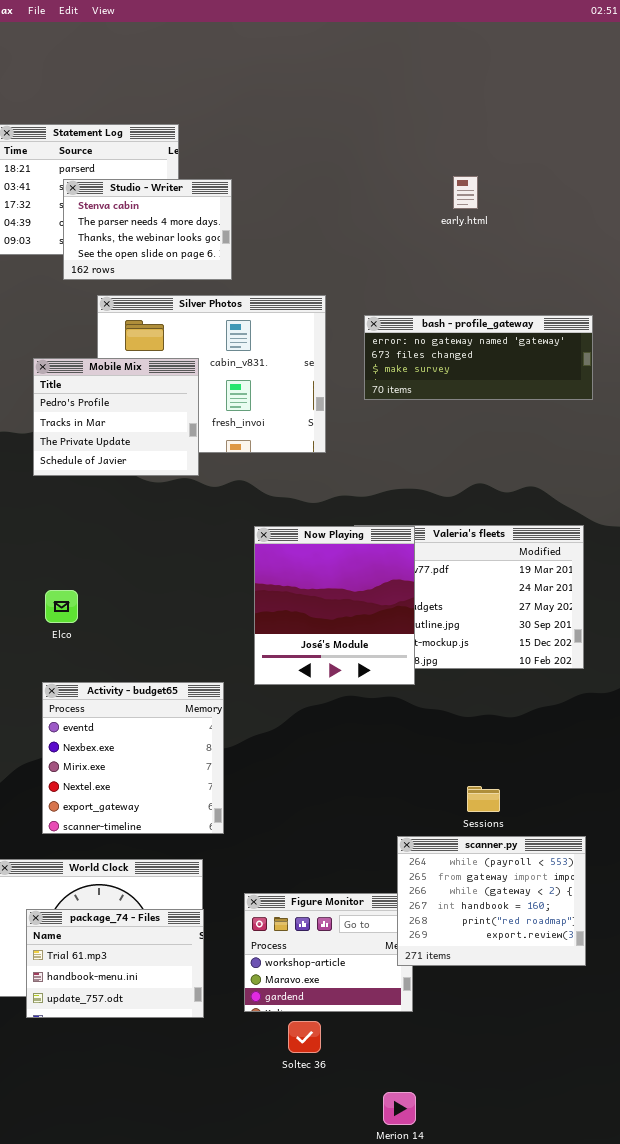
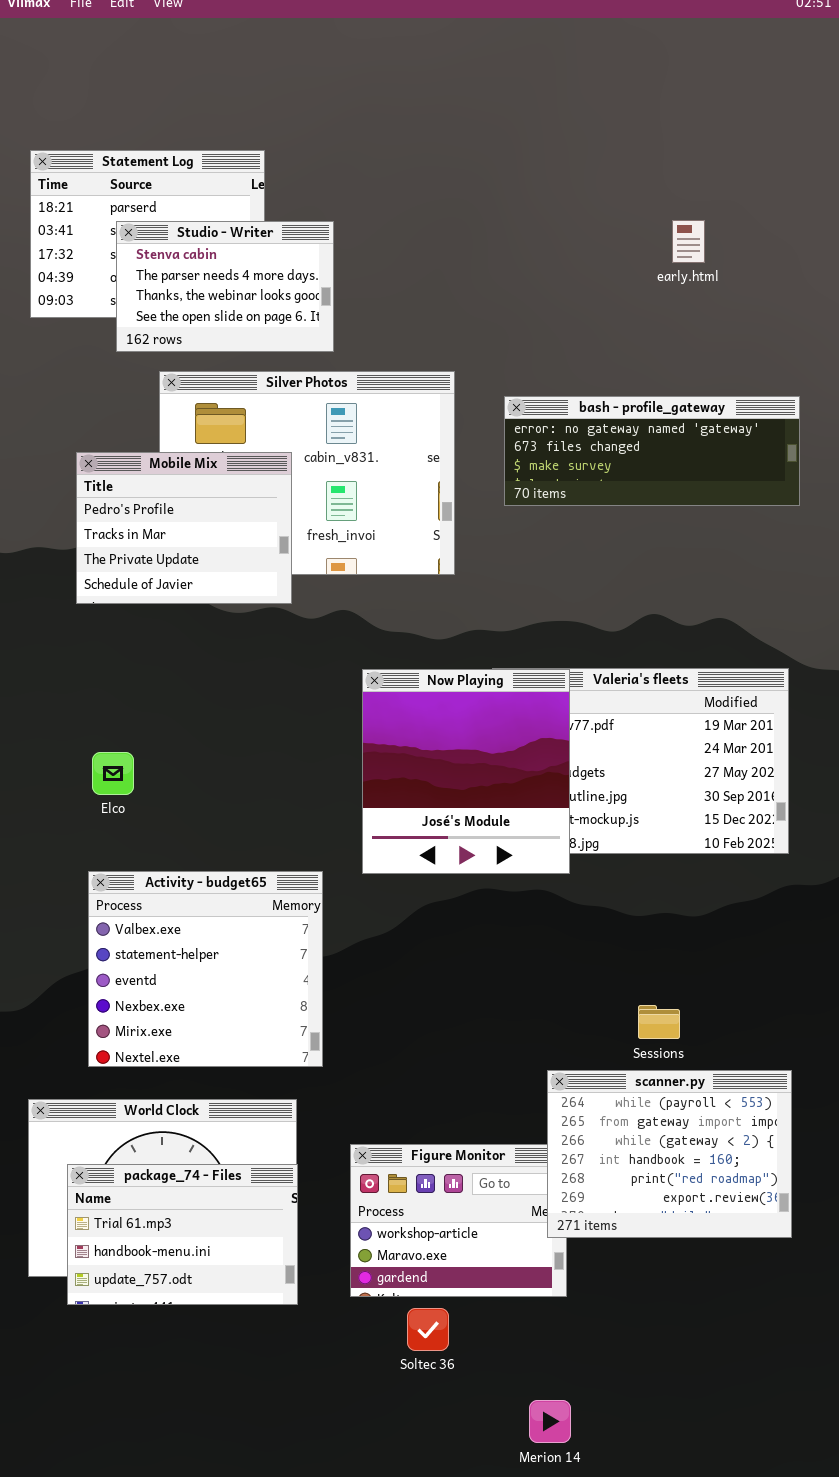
early.html: [453,176,478,209] -> [672,220,705,263], moved
Activity - budget65: [42,682,224,834] -> [88,871,323,1067], scrolled up 2 rows

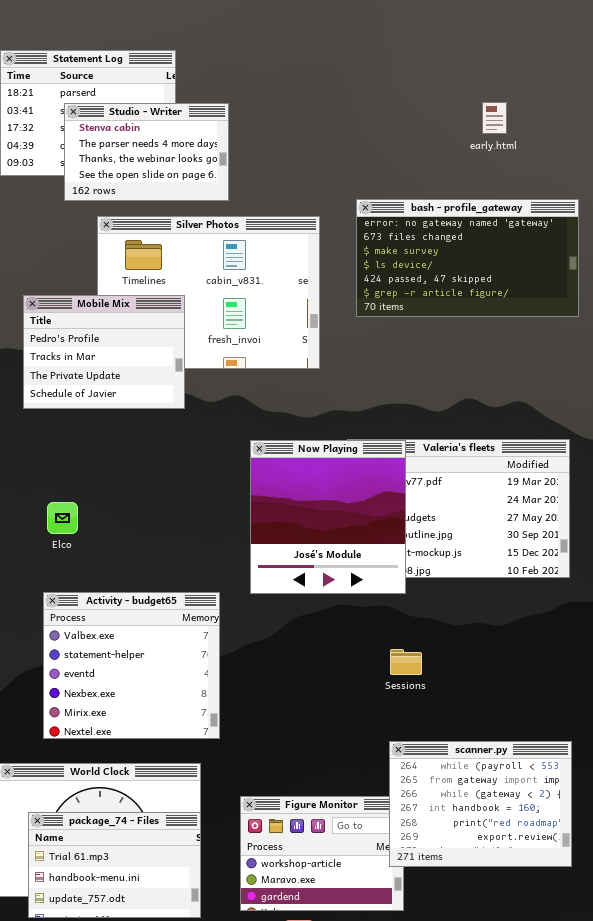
bash - profile_gateway: [504,396,800,506] -> [356,199,579,317], resized
Mobile Mix: [76,452,292,604] -> [23,295,185,409], moved
Sessions: [638,1005,680,1039] -> [390,649,422,675], moved

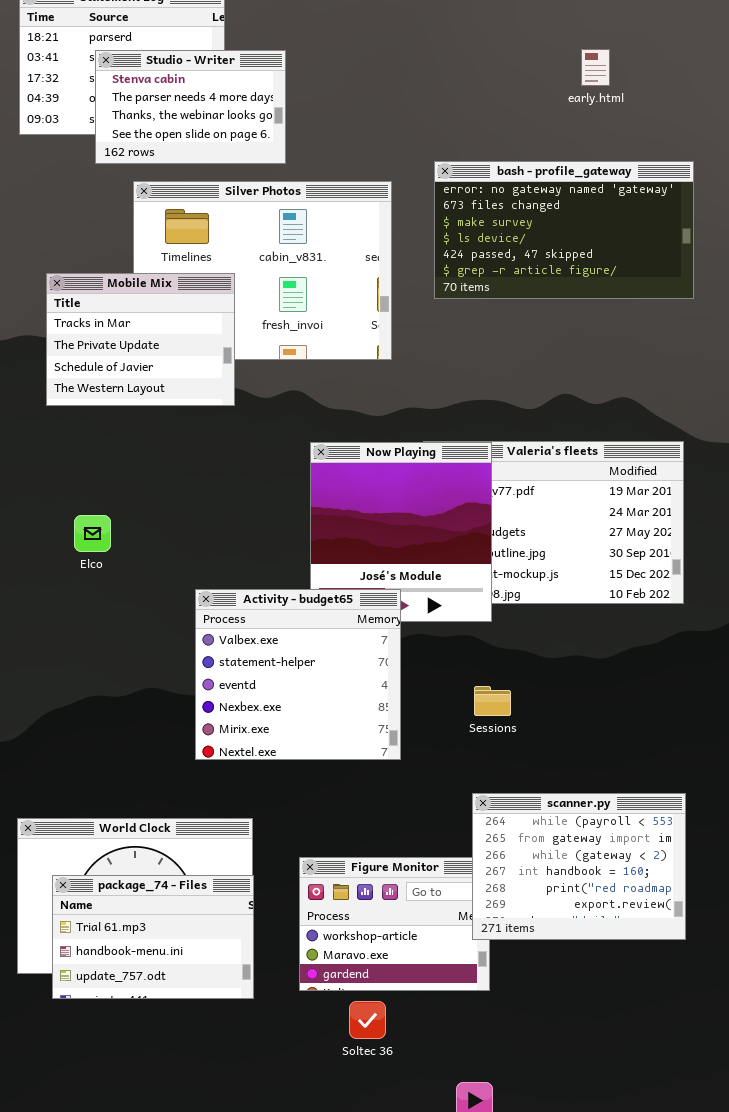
Mobile Mix: [23,295,185,409] -> [46,273,235,406], scrolled down 1 row
Activity - budget65: [43,592,220,739] -> [195,589,401,760], moved

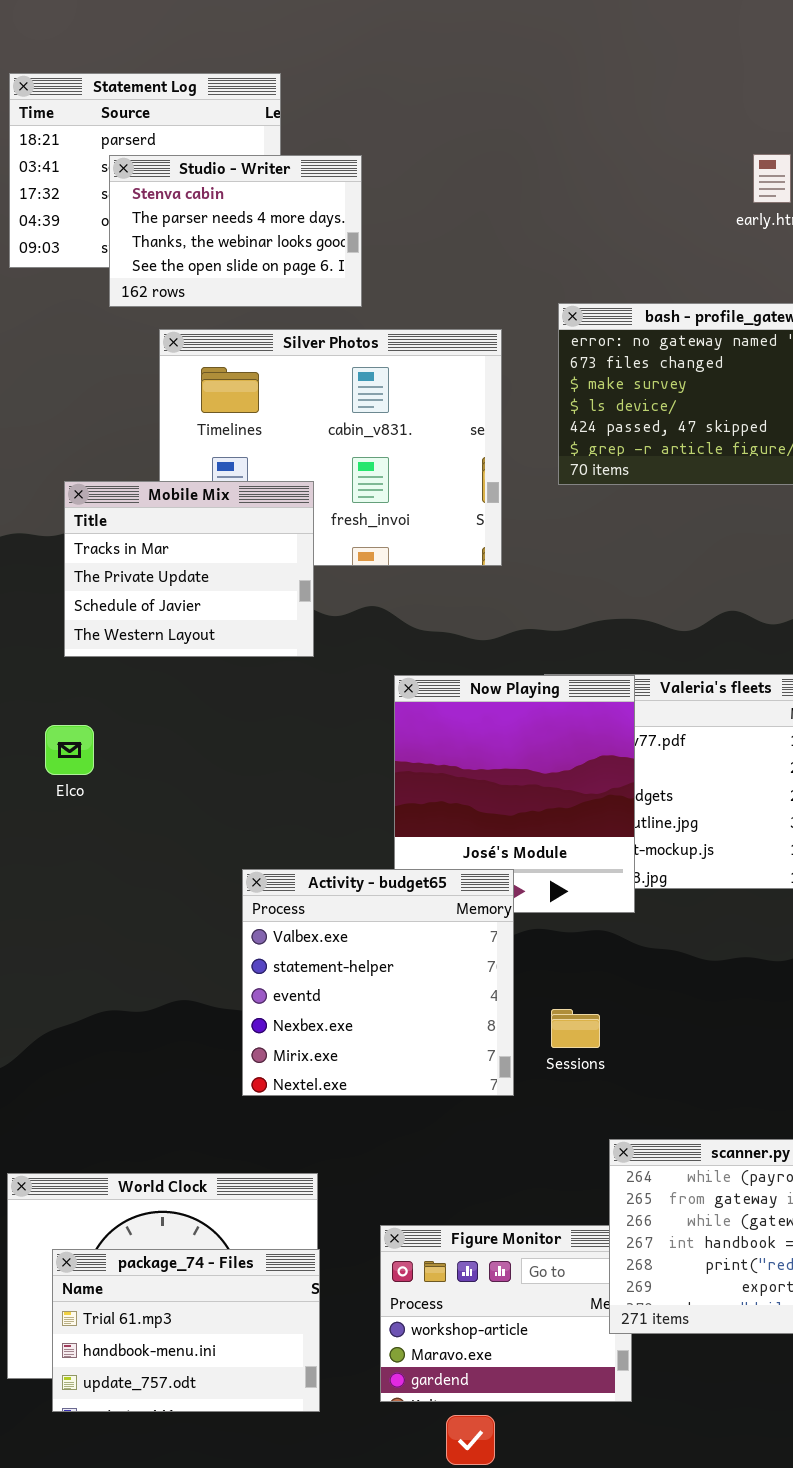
Mobile Mix: [46,273,235,406] -> [64,481,314,657], moved
Elco: [74,515,111,552] -> [45,725,94,775], moved
Sessions: [474,686,511,716] -> [551,1009,600,1048], moved

